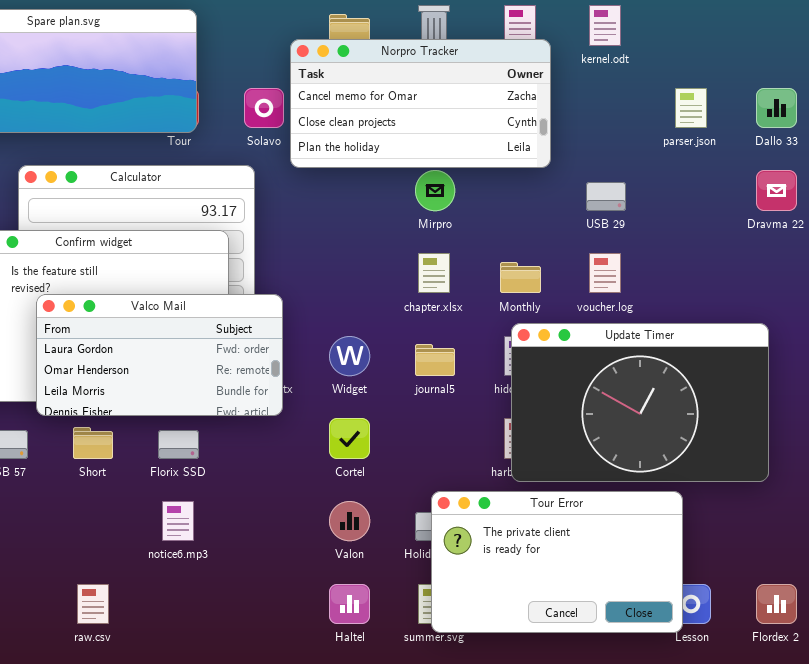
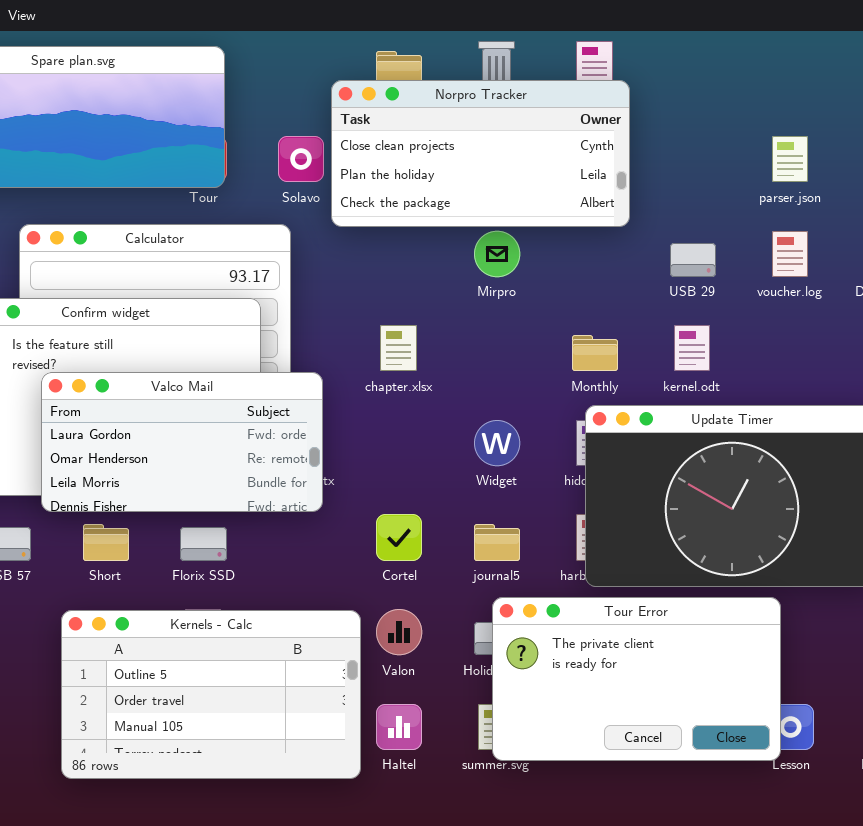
kernel.odt: [589,5,621,46] -> [674,325,710,371], moved
Norpro Tracker: [290,39,551,168] -> [331,80,630,227], scrolled down 1 row
chapter.xlsx: [418,253,450,293] -> [380,325,417,371], moved
voucher.log: [589,253,621,293] -> [772,231,808,277], moved
Widget: [329,336,370,376] -> [474,420,520,466], moved
journal5: [415,344,455,376] -> [474,524,520,561], moved
Kernels - Calc: none -> [61,610,361,779], opened

